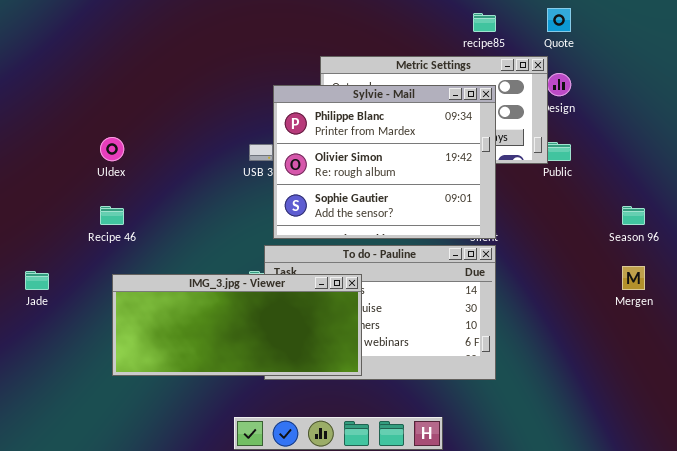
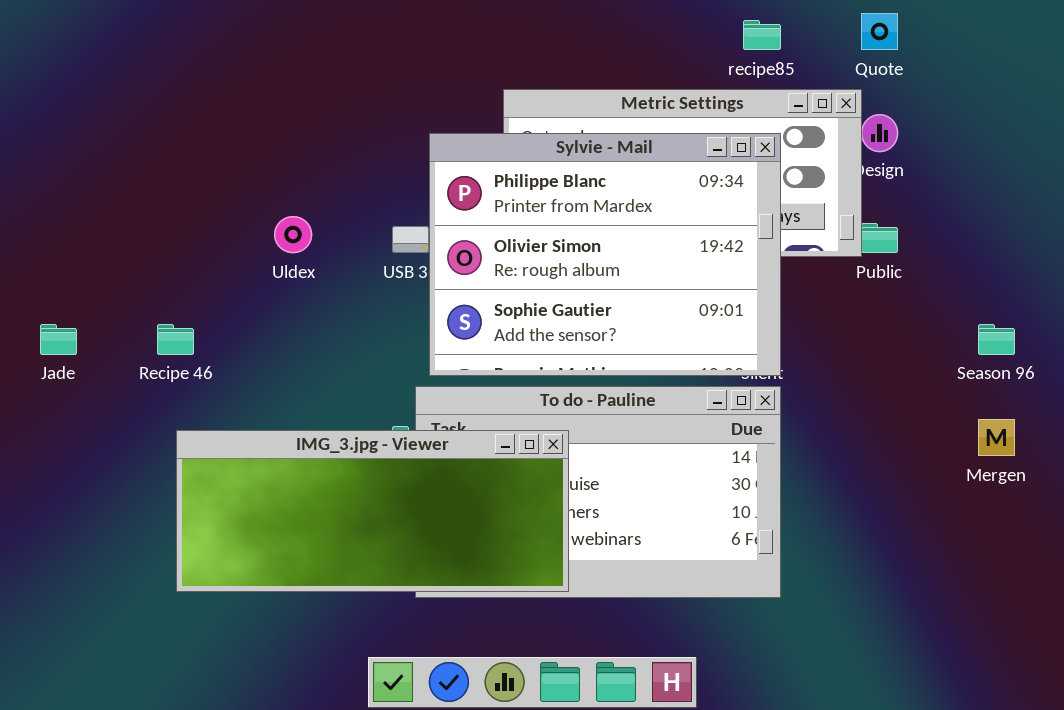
Uldex: [100,137,124,161] -> [274,216,312,253], moved
Jade: [25,271,49,290] -> [40,324,77,355], moved

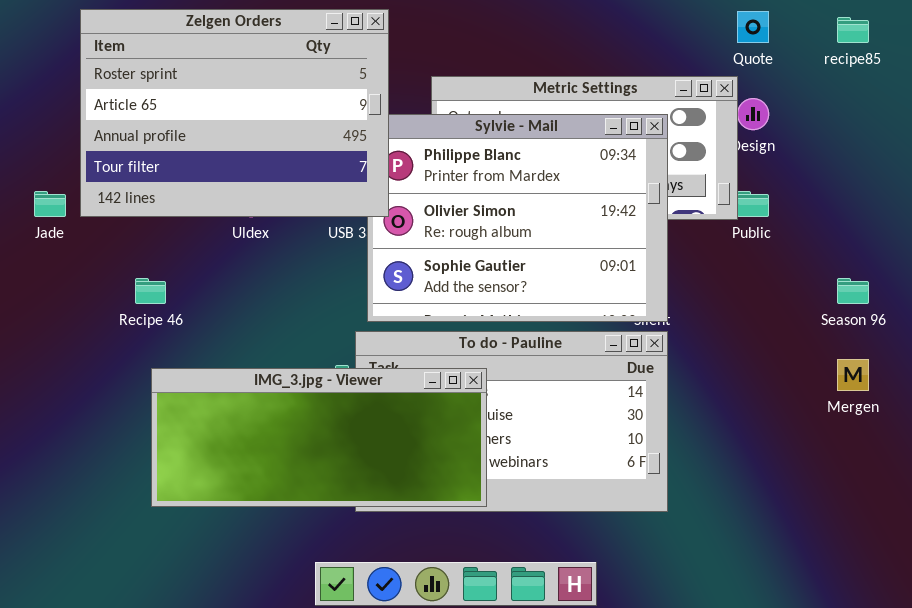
Zelgen Orders: none -> [80,9,389,217], opened
recipe85: [743,20,781,50] -> [837,17,869,43], moved
Jade: [40,324,77,355] -> [34,191,66,217], moved

